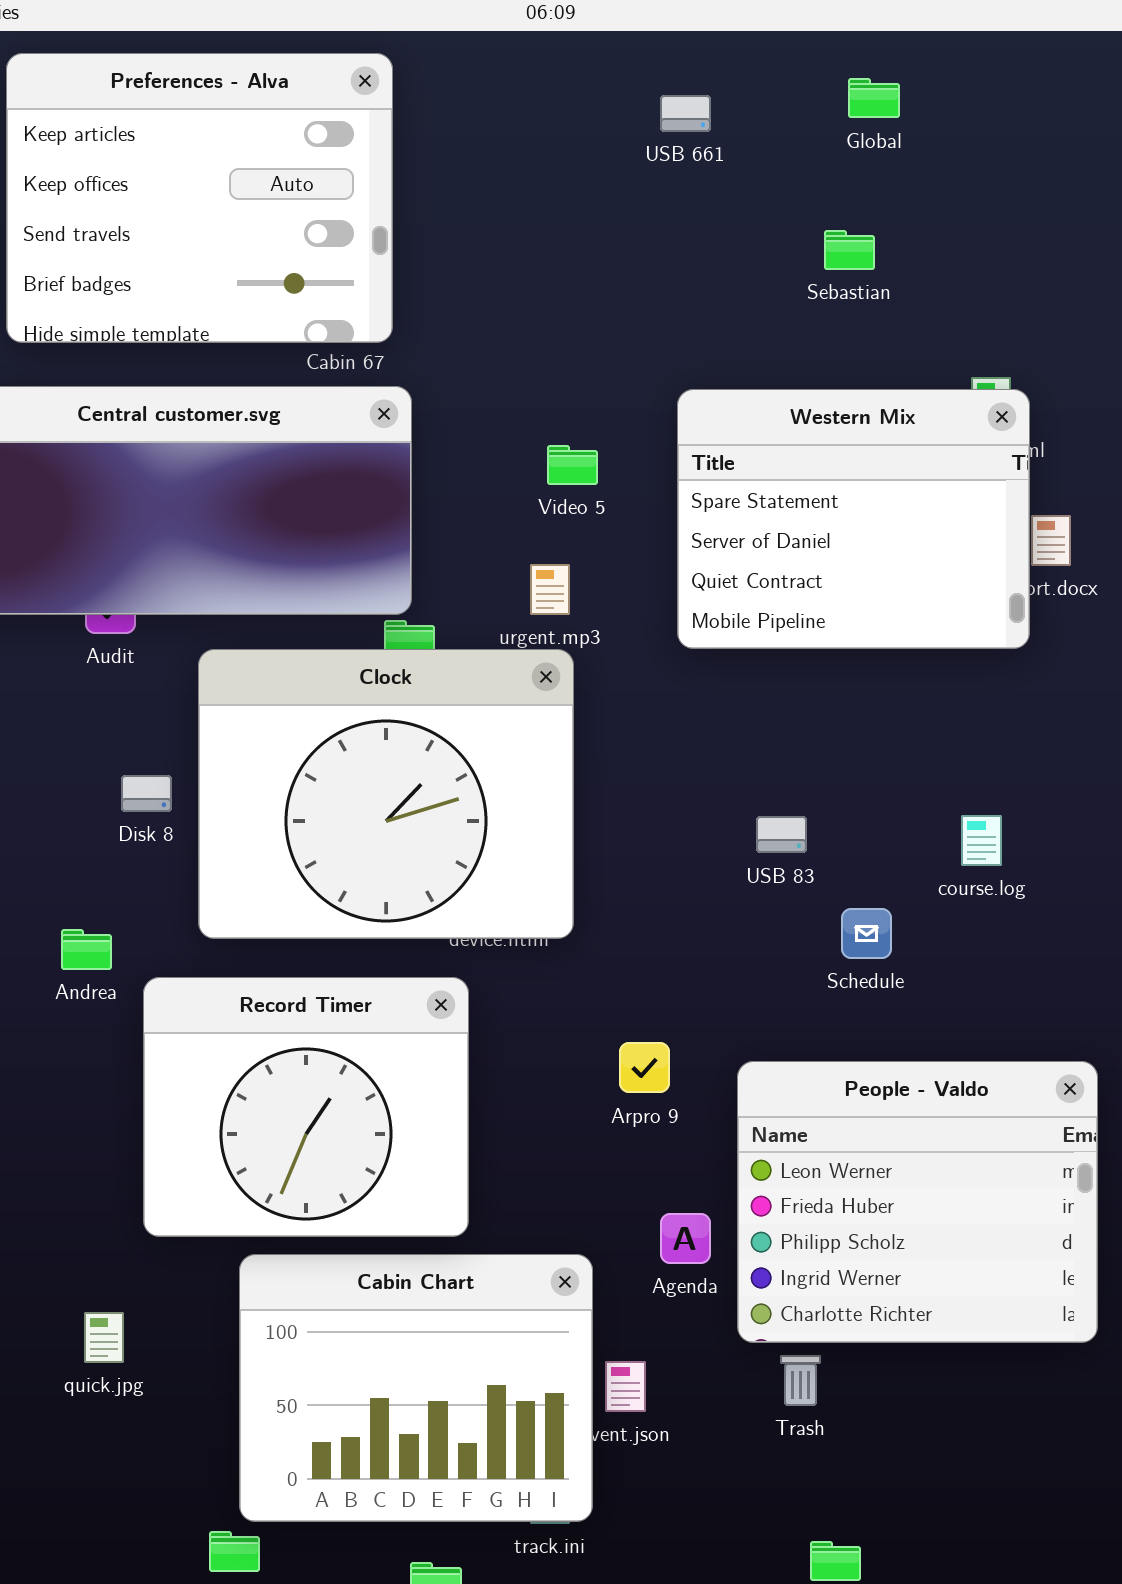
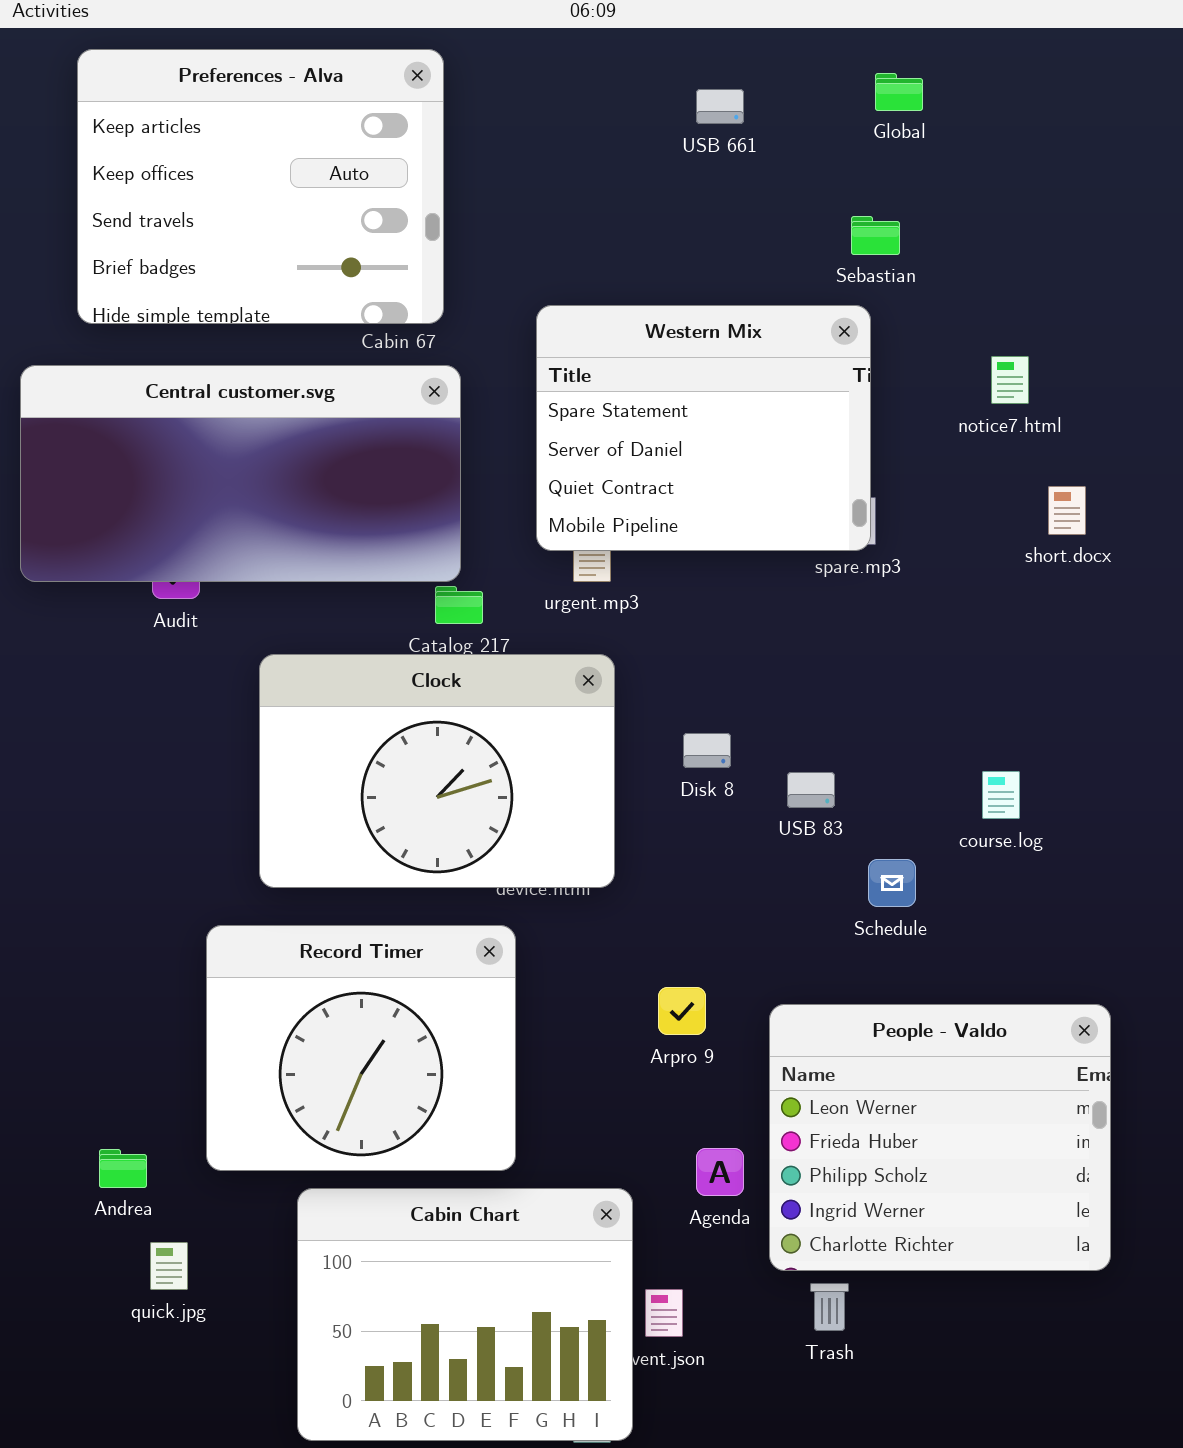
Western Mix: [677,389,1030,649] -> [536,305,871,551], moved
Clock: [198,649,574,939] -> [259,654,615,888], resized
Disk 8: [121,775,172,812] -> [683,733,731,768], moved
Andrea: [61,929,112,970] -> [99,1149,147,1188], moved

